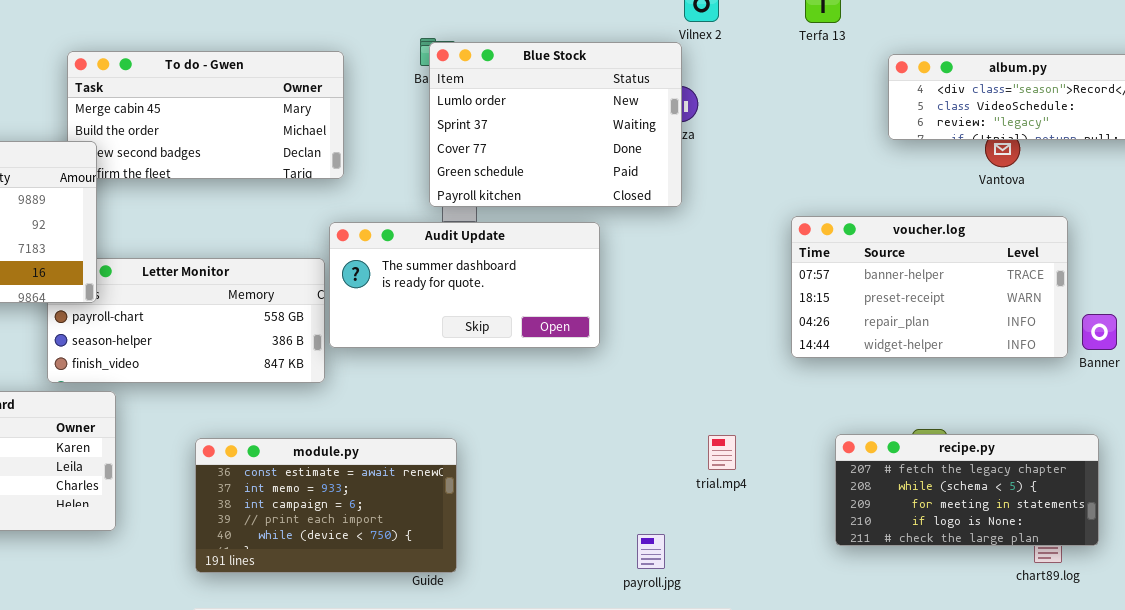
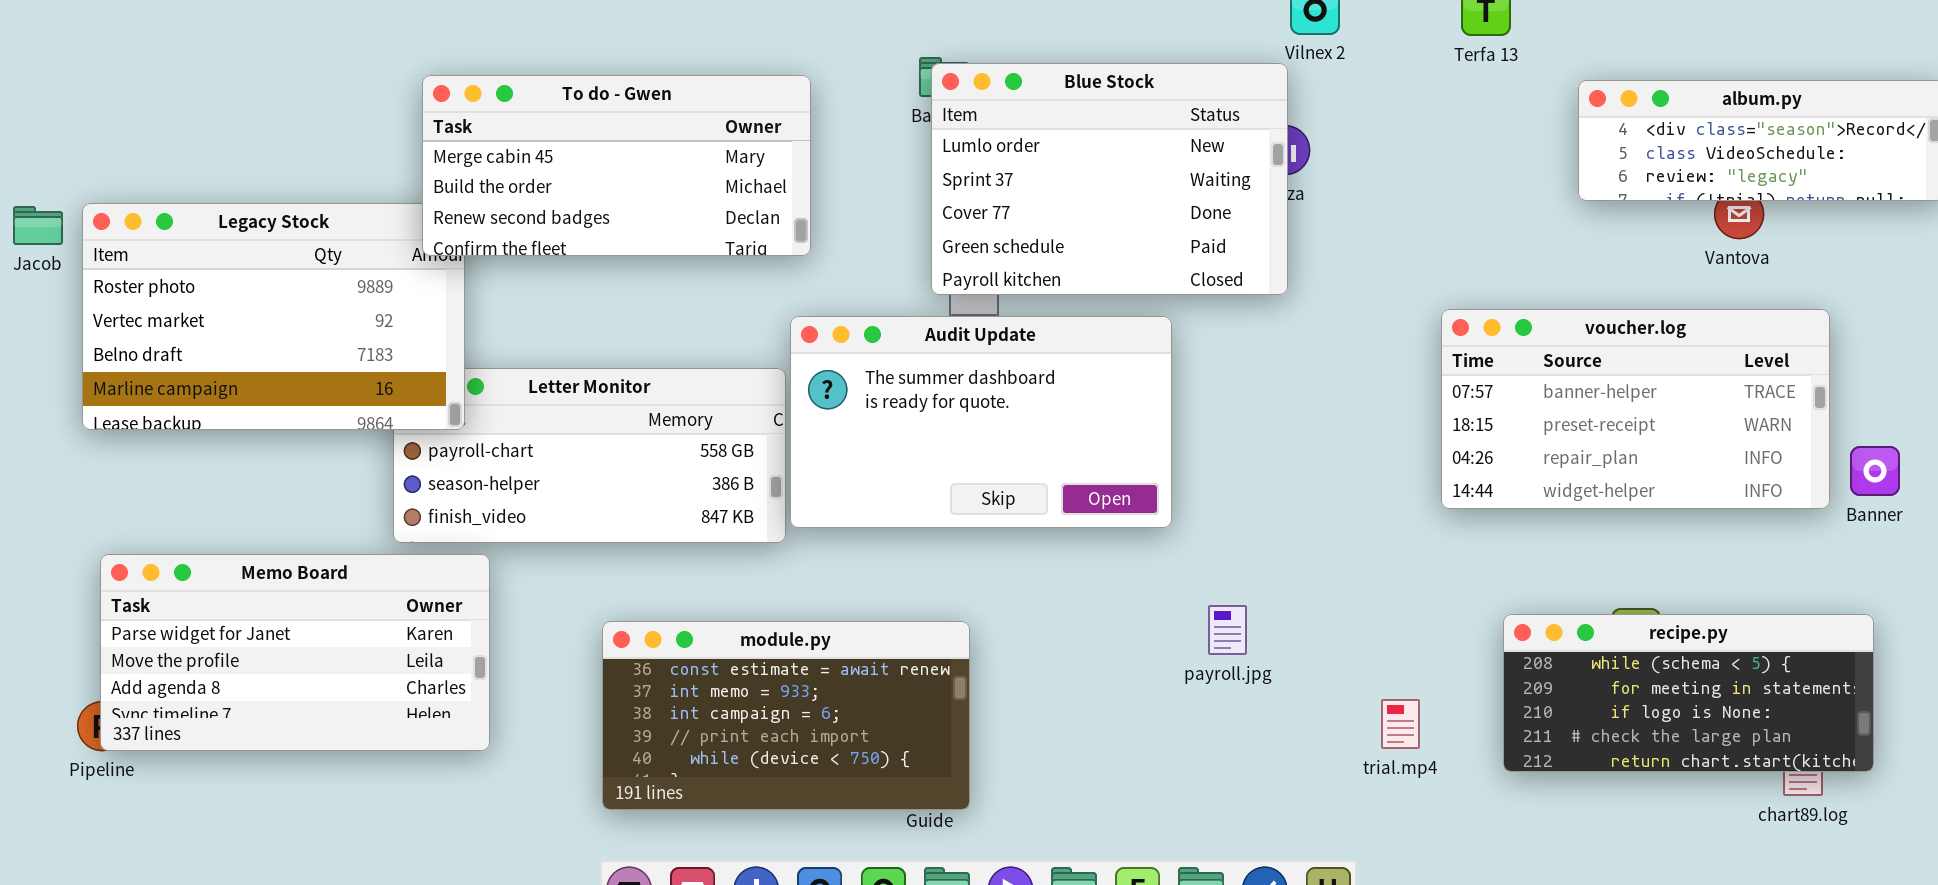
To do - Gwen: [67,51,344,179] -> [422,75,811,256], raised
Audit Update: [329,222,600,348] -> [790,316,1172,528], resized
recipe.py: [835,434,1099,546] -> [1503,614,1874,772], scrolled down 1 row
trial.mp4: [708,435,736,470] -> [1381,699,1420,749], moved
payroll.jpg: [637,534,665,569] -> [1208,605,1247,655], moved

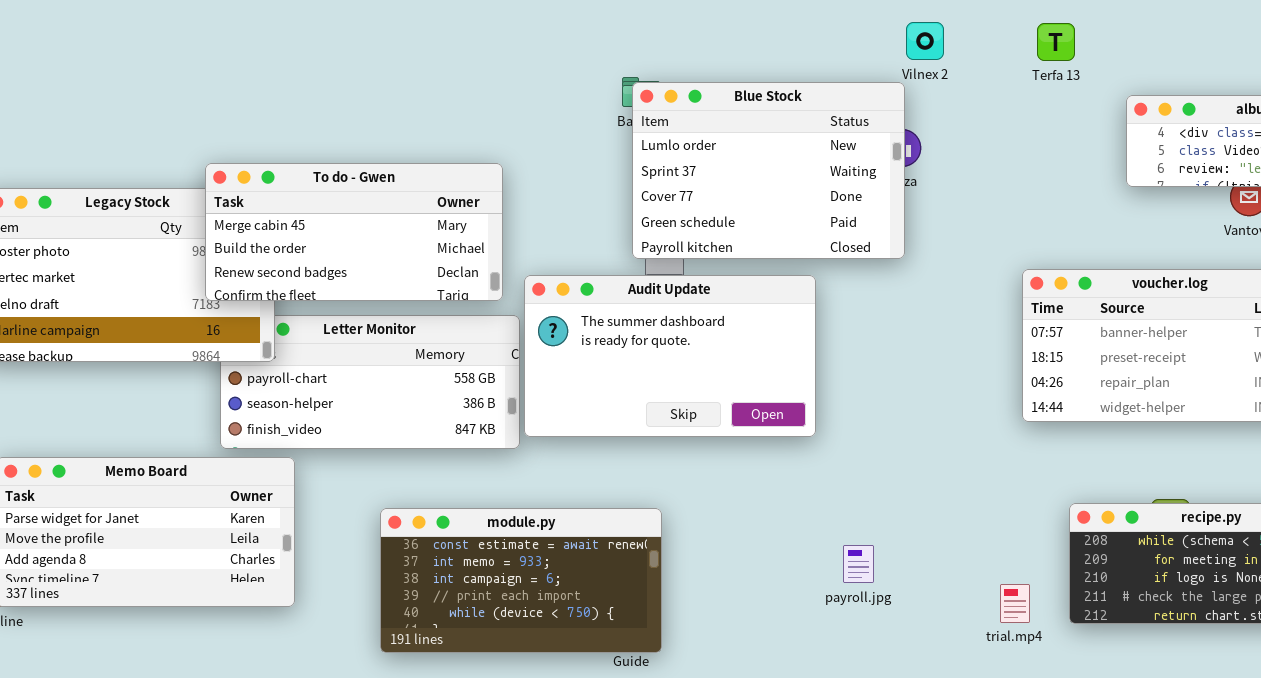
To do - Gwen: [422,75,811,256] -> [205,163,503,301], moved
payroll.jpg: [1208,605,1247,655] -> [843,545,874,583], moved
trial.mp4: [1381,699,1420,749] -> [1000,584,1030,623], moved

